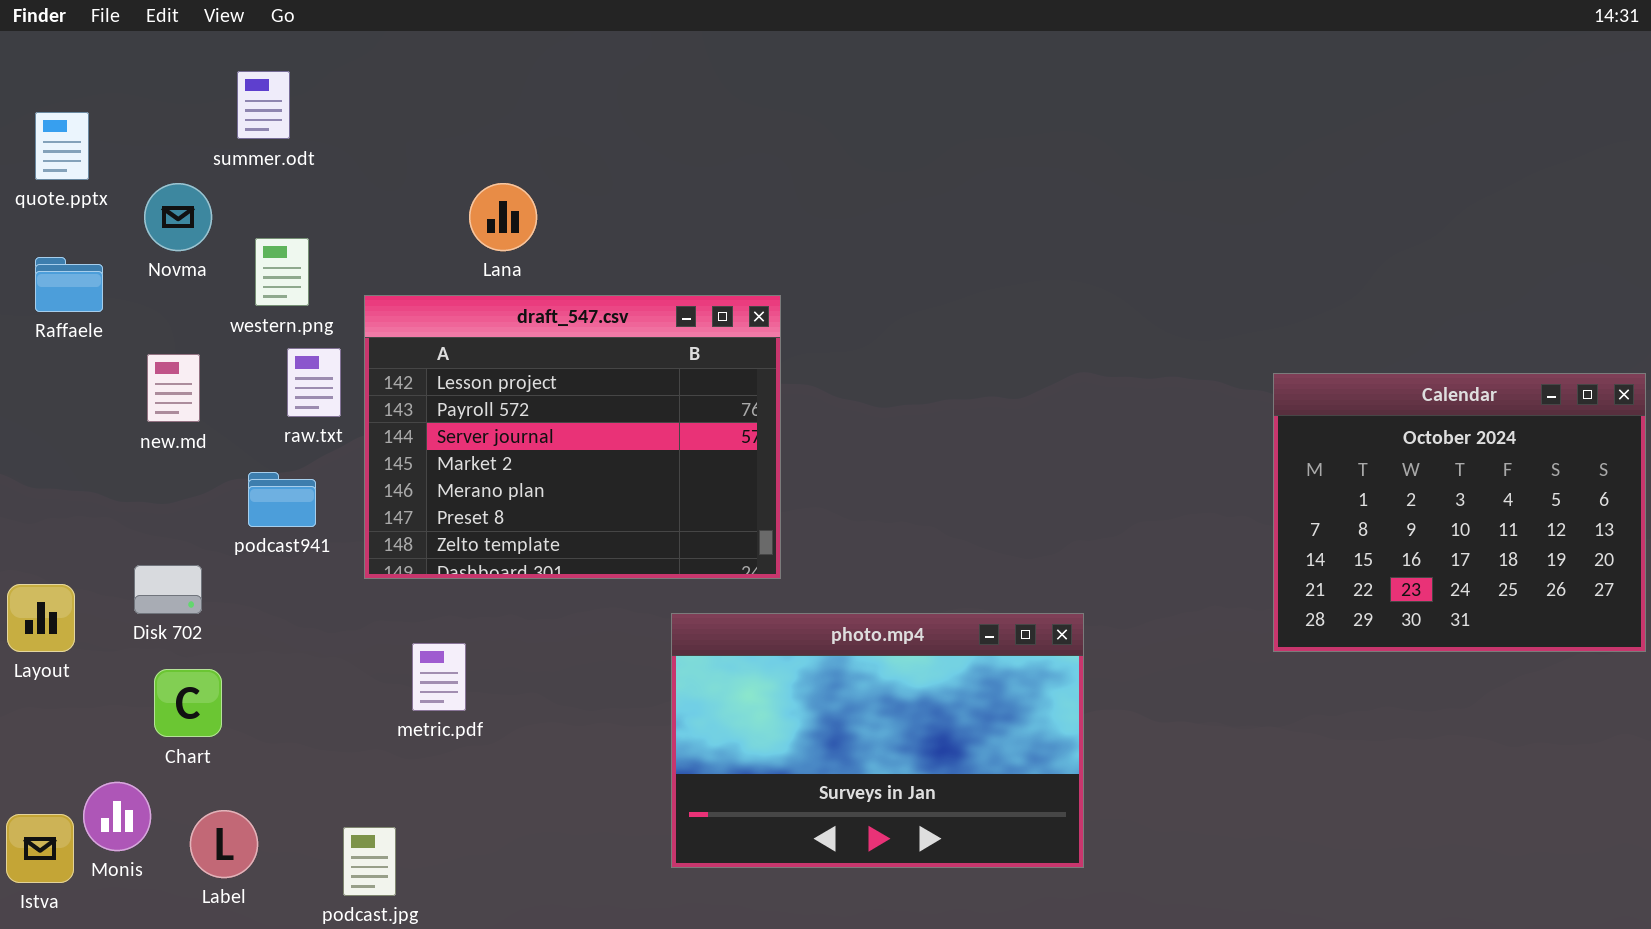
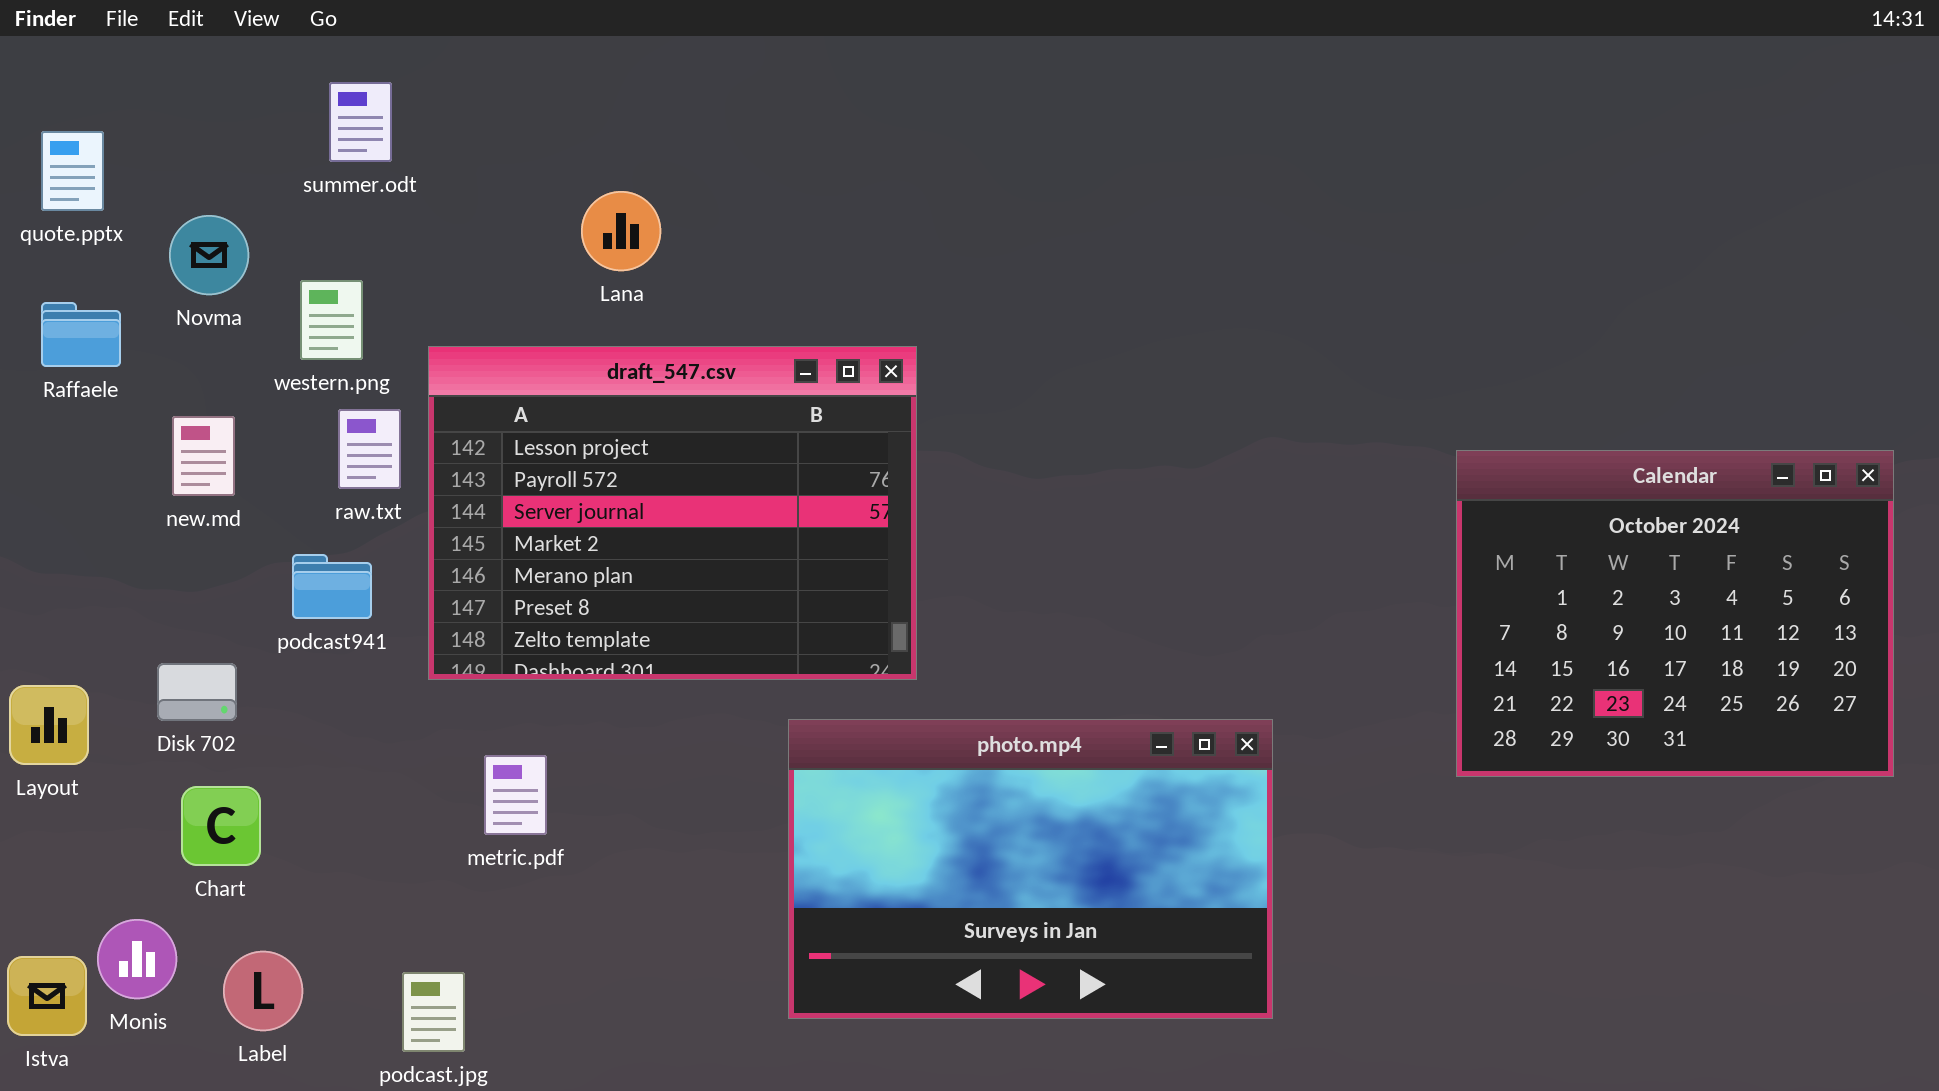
summer.odt: [237,71,290,139] -> [329,82,392,162], moved
Lana: [469,183,537,251] -> [581,191,661,271], moved
Calendar: [1273,373,1646,652] -> [1456,450,1894,777], moved

